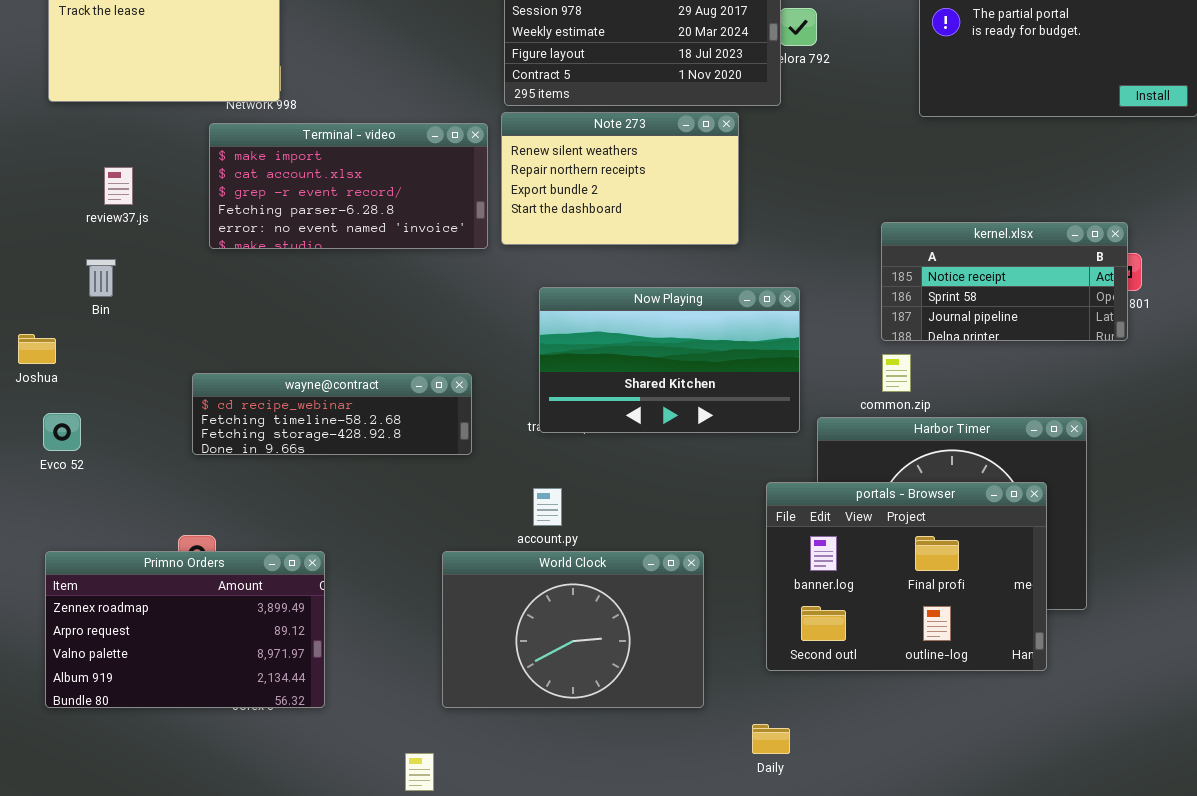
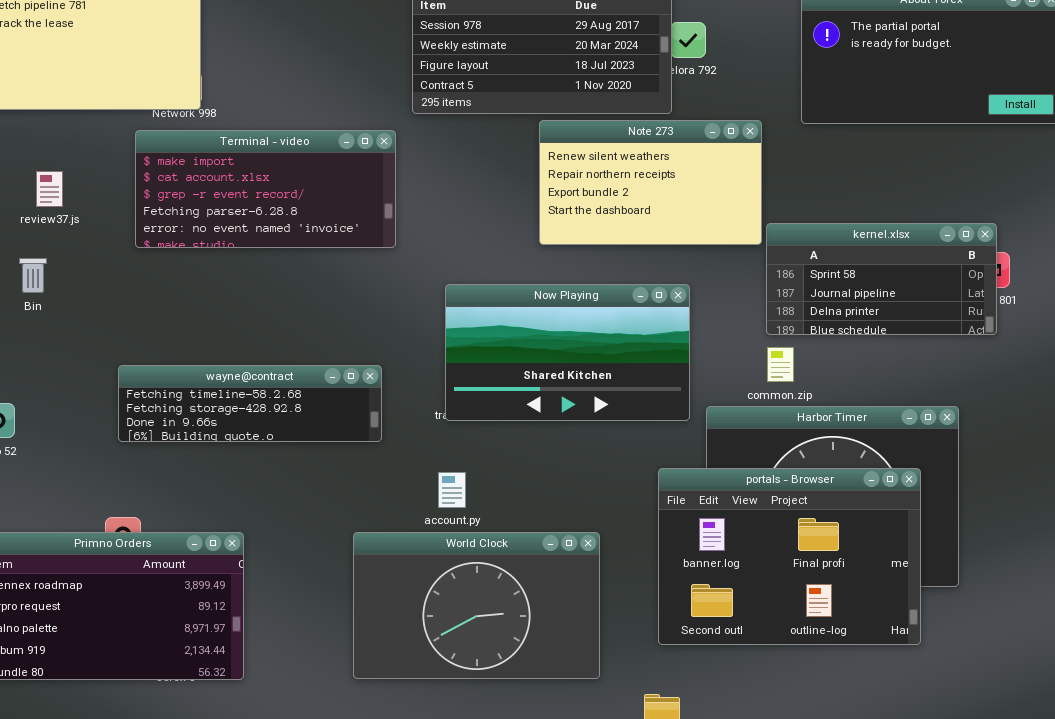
Note 273: [501,112,739,245] -> [539,120,762,245], moved
kernel.xlsx: [881,222,1128,341] -> [766,223,997,335], scrolled down 1 row
wayne@contract: [192,373,472,455] -> [118,365,382,442], scrolled down 1 row

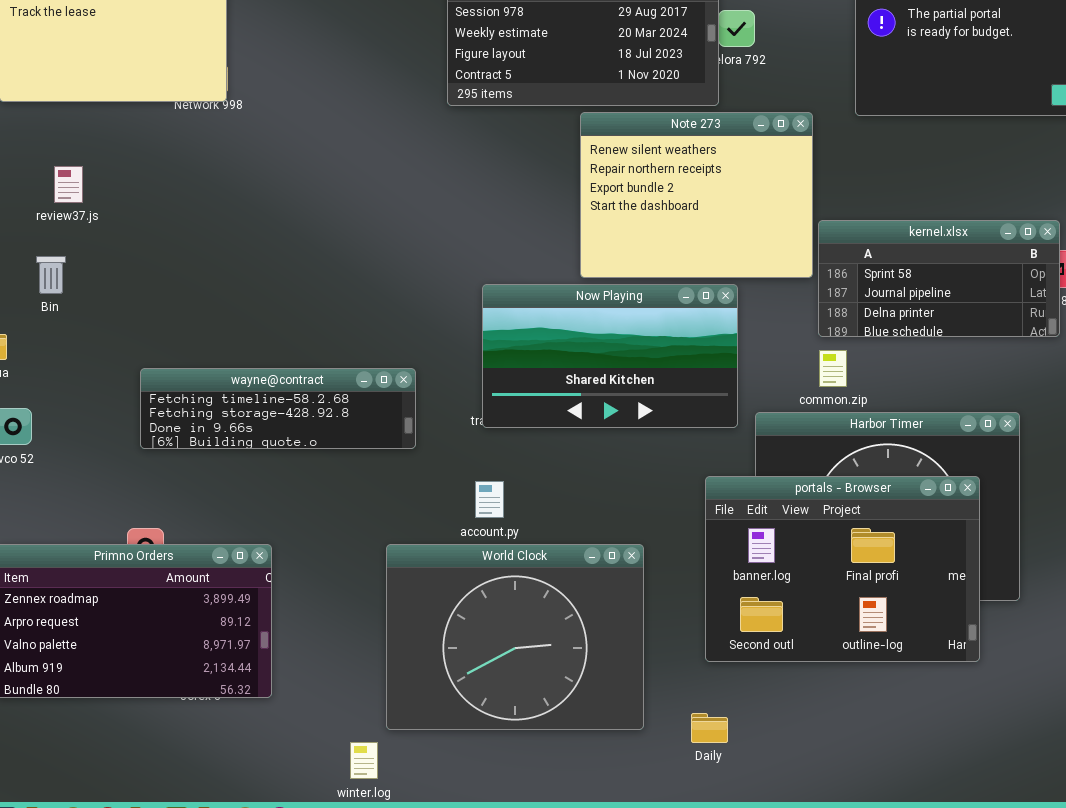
Note 273: [539,120,762,245] -> [580,112,813,278], resized
Terminal - video: [135,130,396,248] -> none, closed
World Clock: [353,532,600,679] -> [386,544,644,730], resized

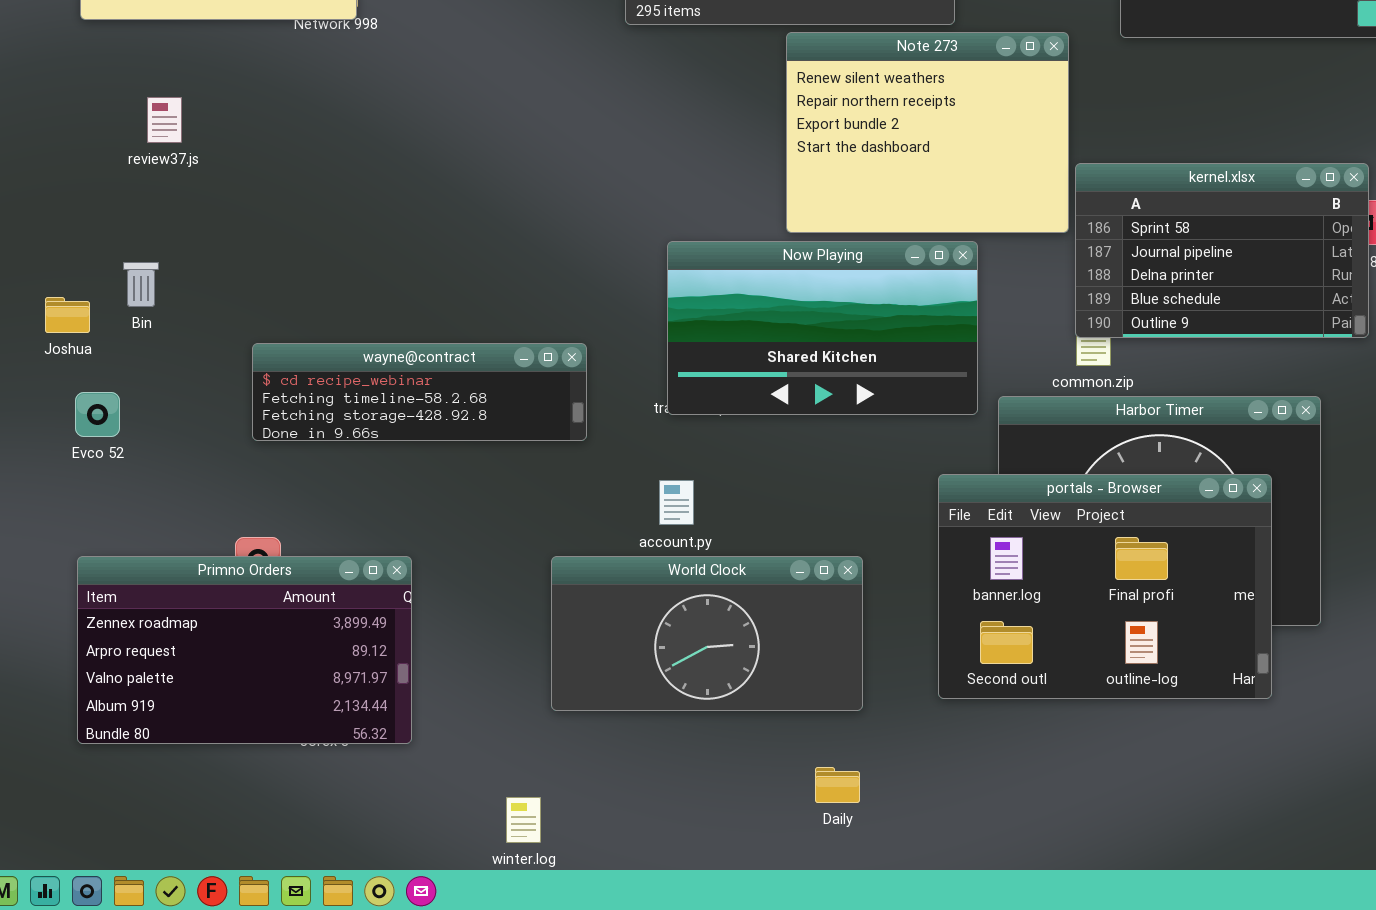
kernel.xlsx: [818,220,1060,337] -> [1075,163,1369,338], resized
Bin: [36,256,66,294] -> [123,262,159,307], moved
wayne@contract: [140,368,416,449] -> [252,343,587,441], scrolled up 1 row
World Clock: [386,544,644,730] -> [551,556,863,711], resized
Daily: [691,713,728,743] -> [815,767,860,803], moved

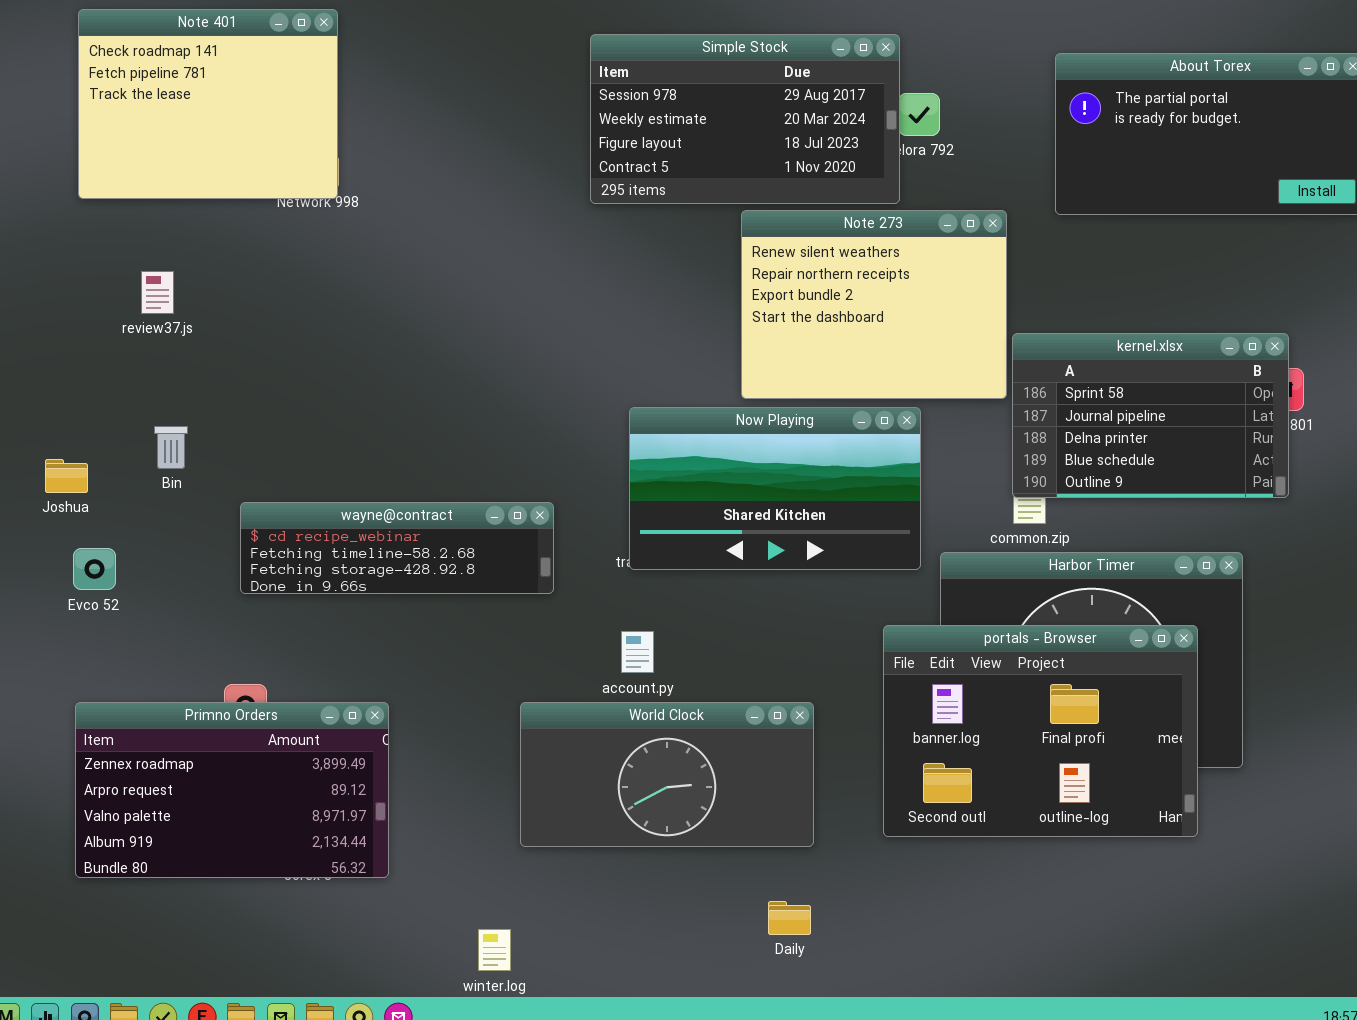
Bin: [123,262,159,307] -> [154,426,188,469], moved

